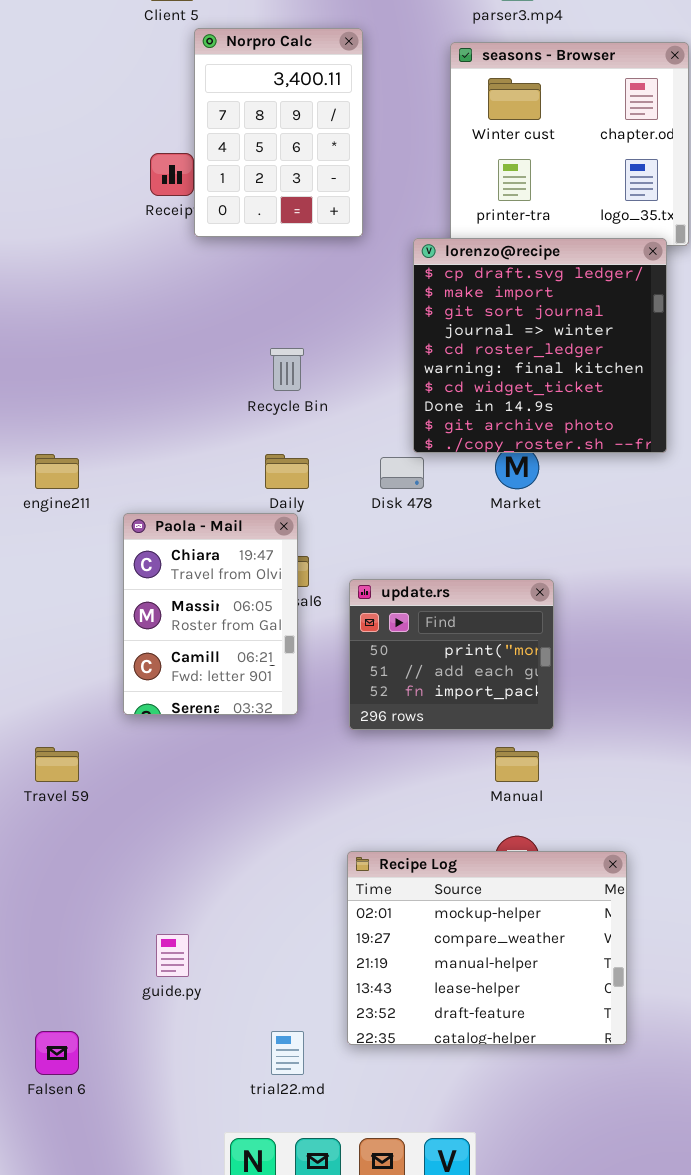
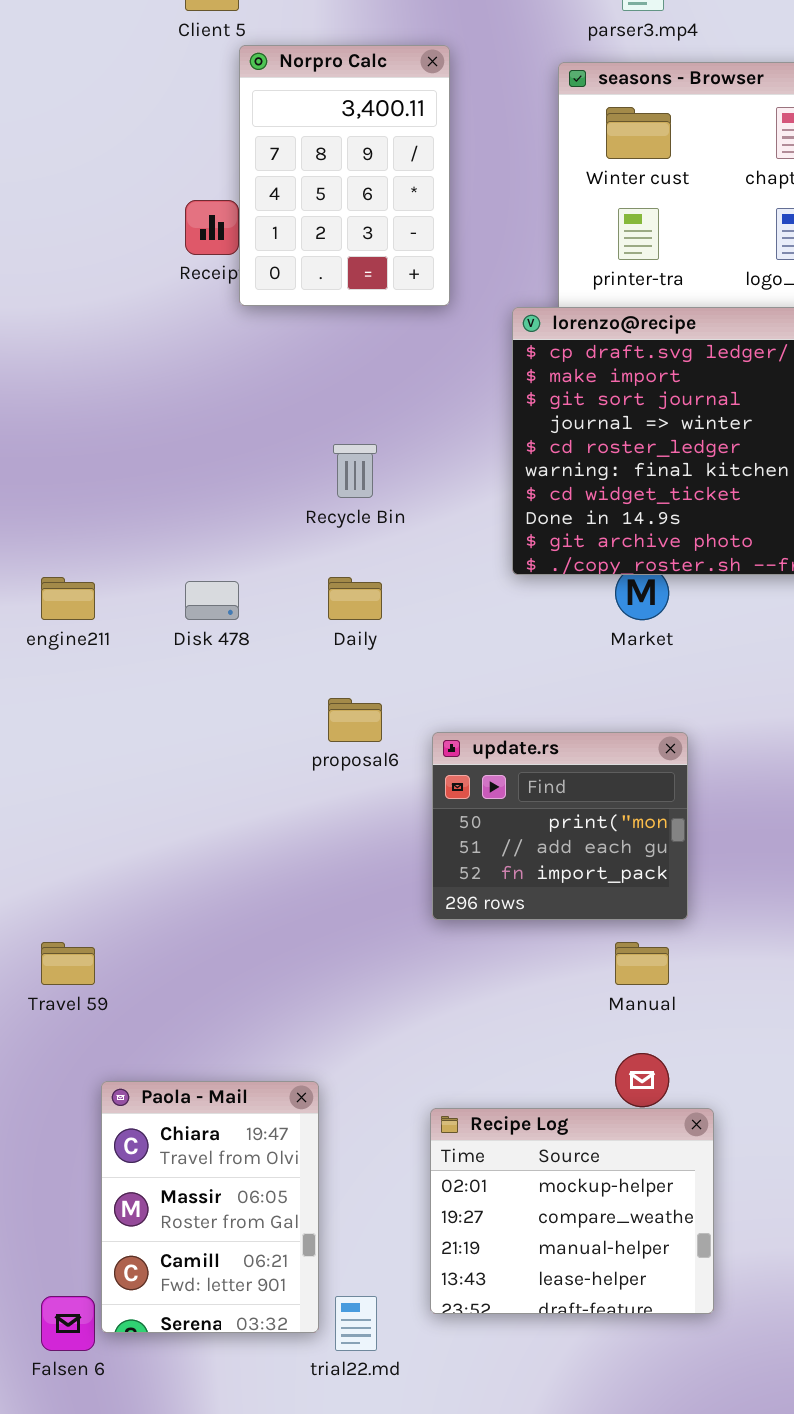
Disk 478: [380,457,424,489] -> [185,581,239,620], moved
Paola - Mail: [123,513,298,715] -> [101,1081,319,1333], moved
Recipe Log: [347,851,627,1045] -> [430,1108,714,1314], resized

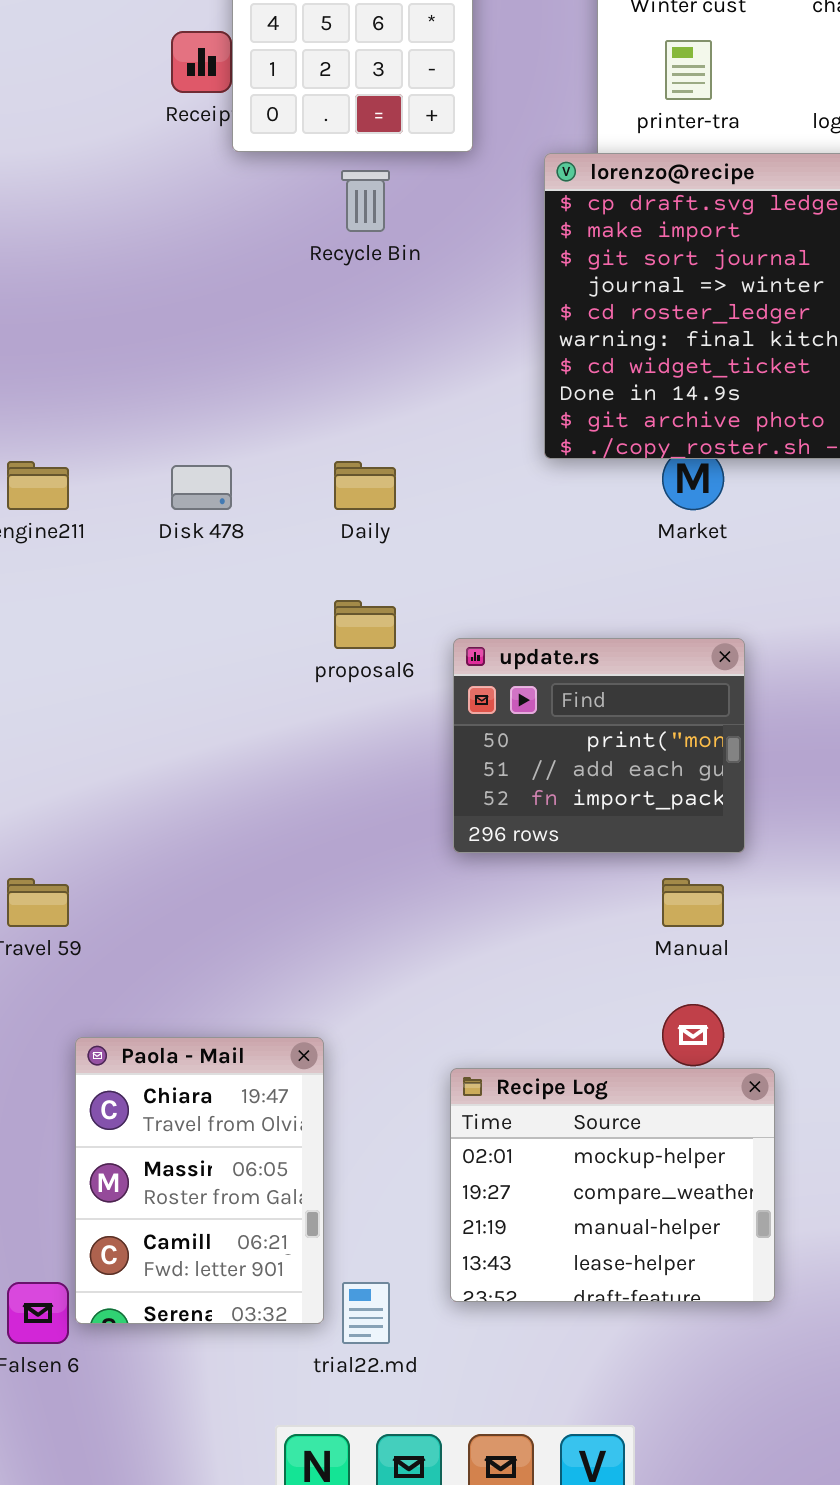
Recycle Bin: [333,444,377,498] -> [341,170,390,232], moved

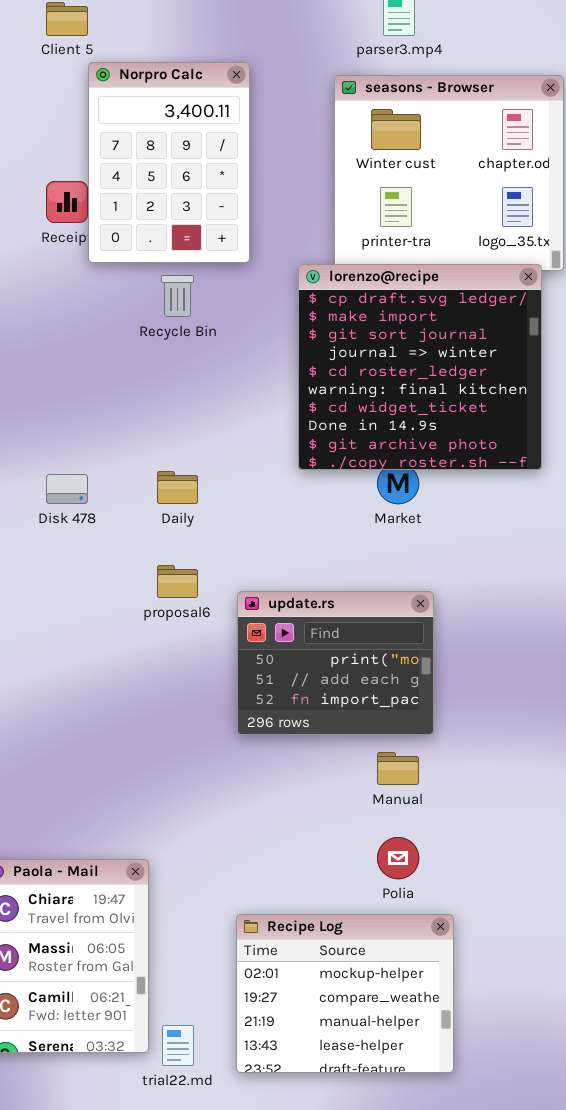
Recipe Log: [450,1068,775,1302] -> [236,914,454,1073], moved

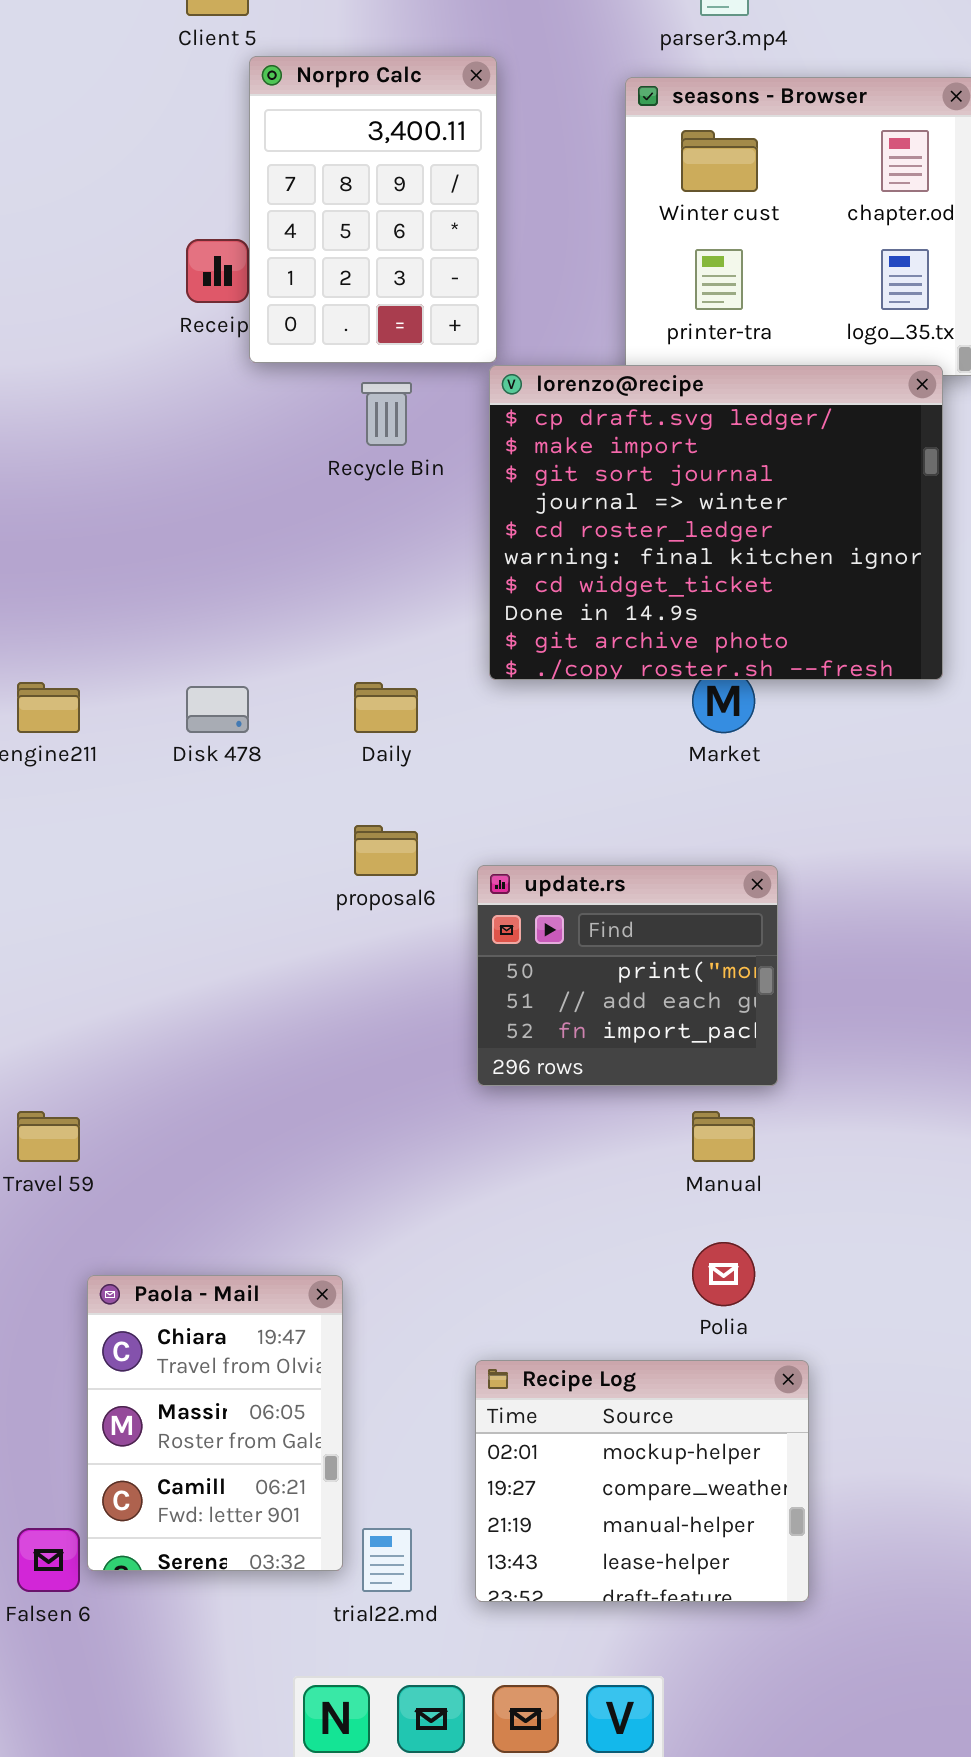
lorenzo@recipe: [298,264,542,470] -> [489,365,943,680], resized

